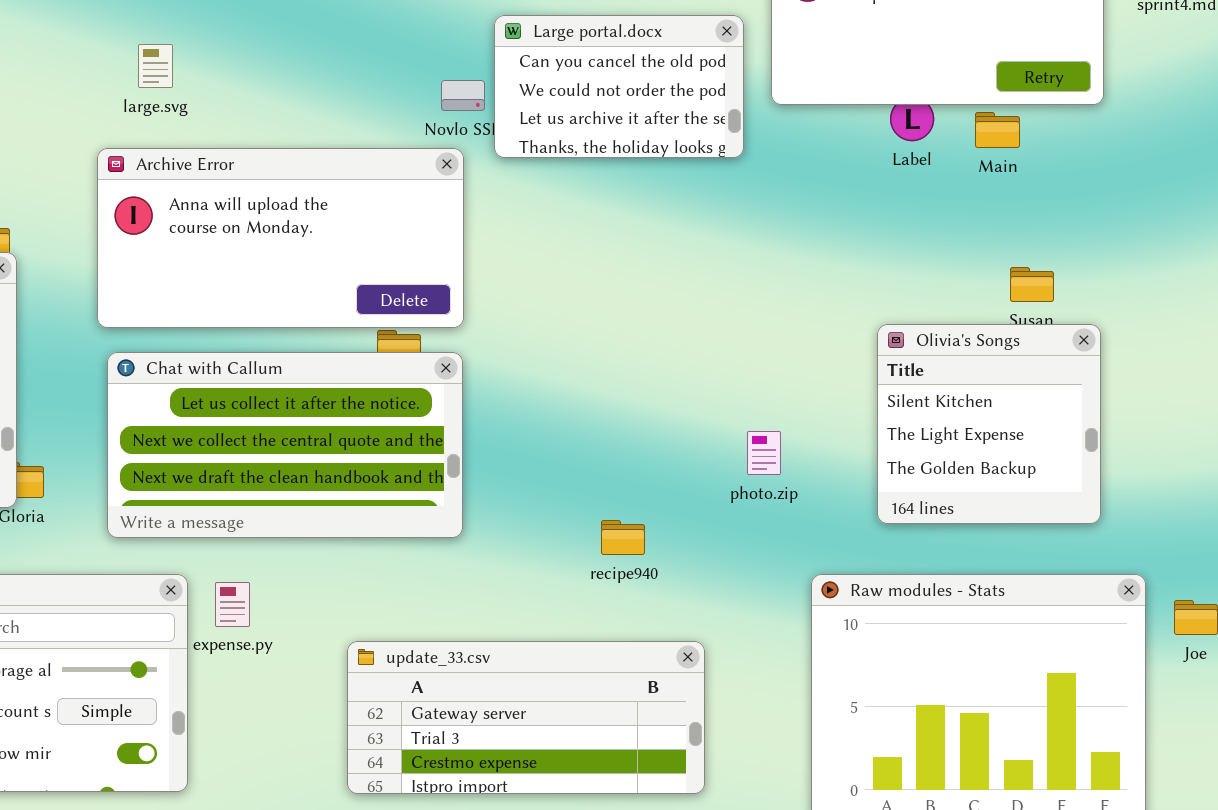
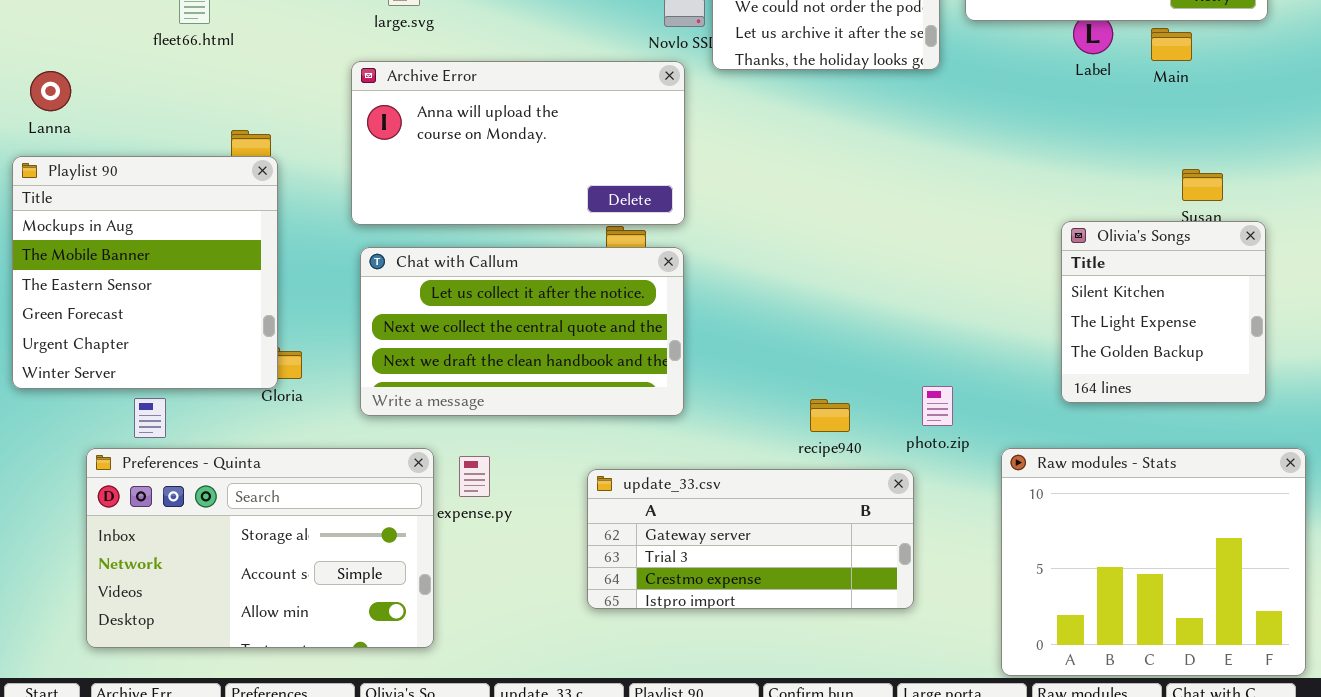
photo.zip: [747,431,781,475] -> [922,386,953,426], moved
update_33.csv: [347,641,705,794] -> [587,469,914,609], moved

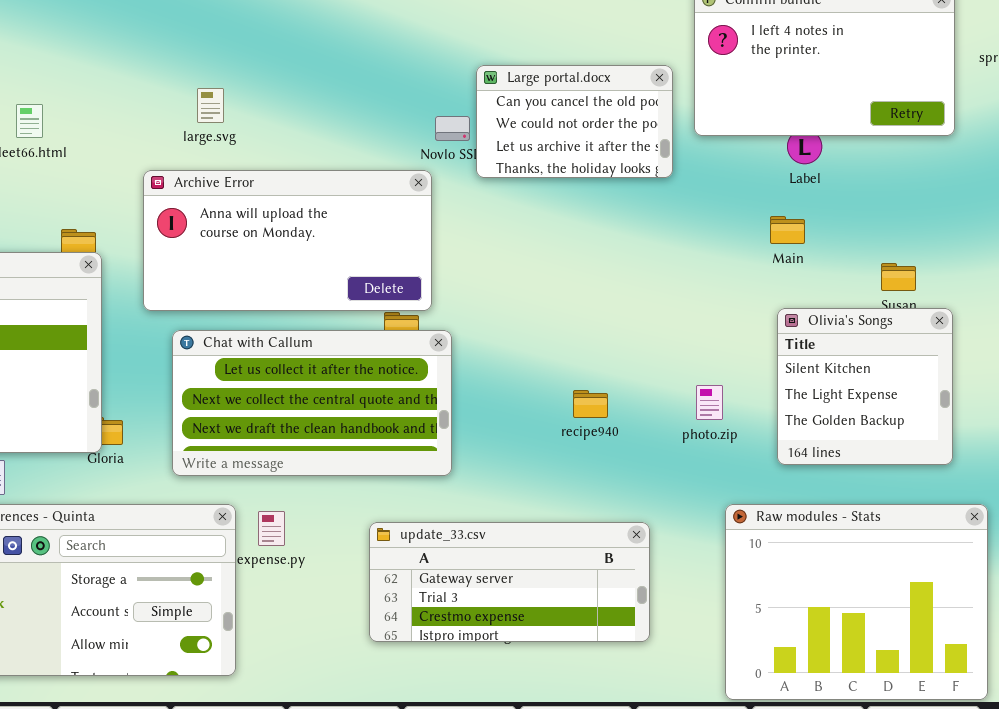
Main: [1151,28,1192,61] -> [770,216,805,244], moved
Archive Error: [351,61,685,225] -> [143,170,432,311], moved
photo.zip: [922,386,953,426] -> [696,385,723,420], moved
recipe940: [810,399,850,432] -> [573,390,608,418], moved

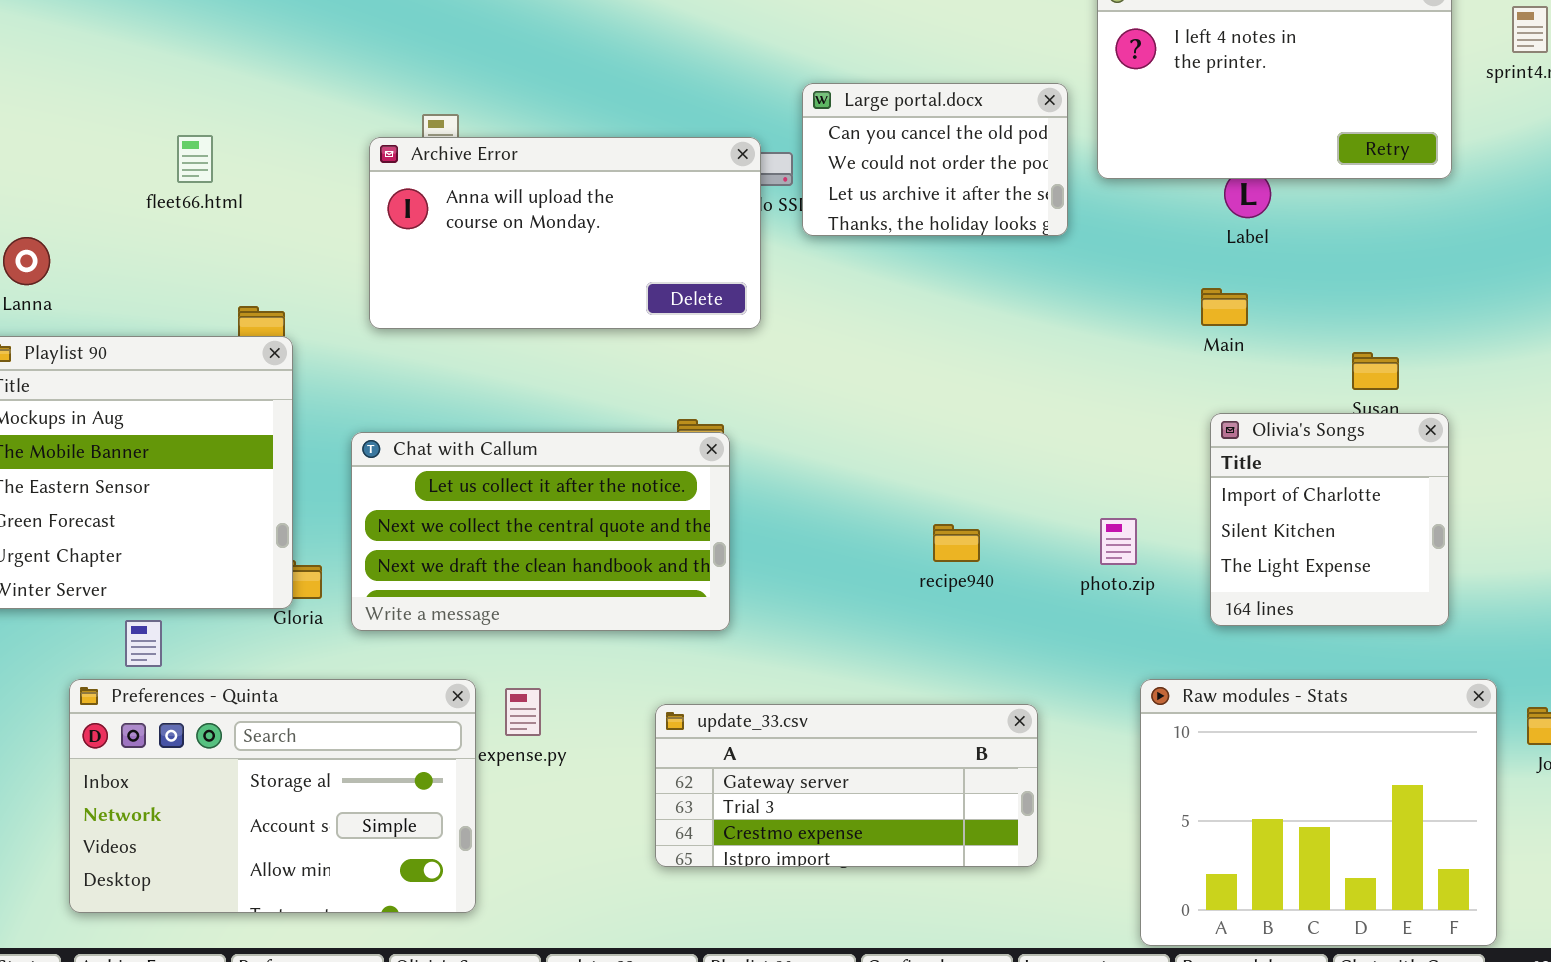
Archive Error: [143,170,432,311] -> [369,137,761,329], moved
Olivia's Songs: [777,308,953,465] -> [1210,413,1449,626], scrolled up 1 row
Chat with Callum: [172,330,452,476] -> [351,432,730,631], moved

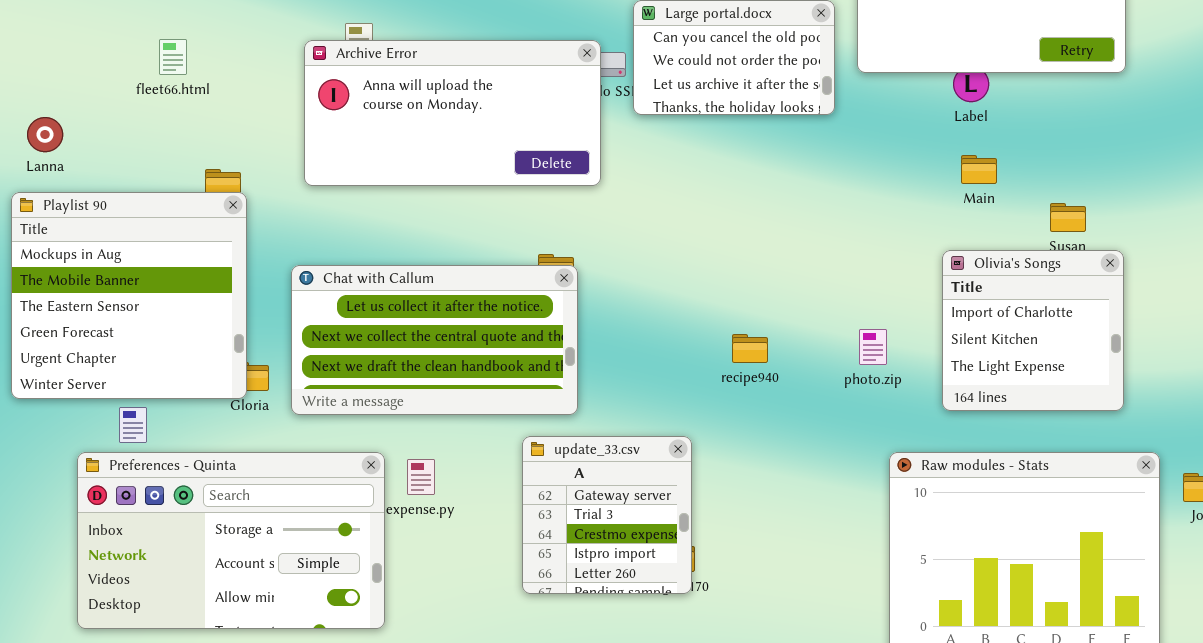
Main: [1201,288,1248,326] -> [961,155,997,184], moved
update_33.csv: [655,704,1038,867] -> [522,436,692,594], resized

